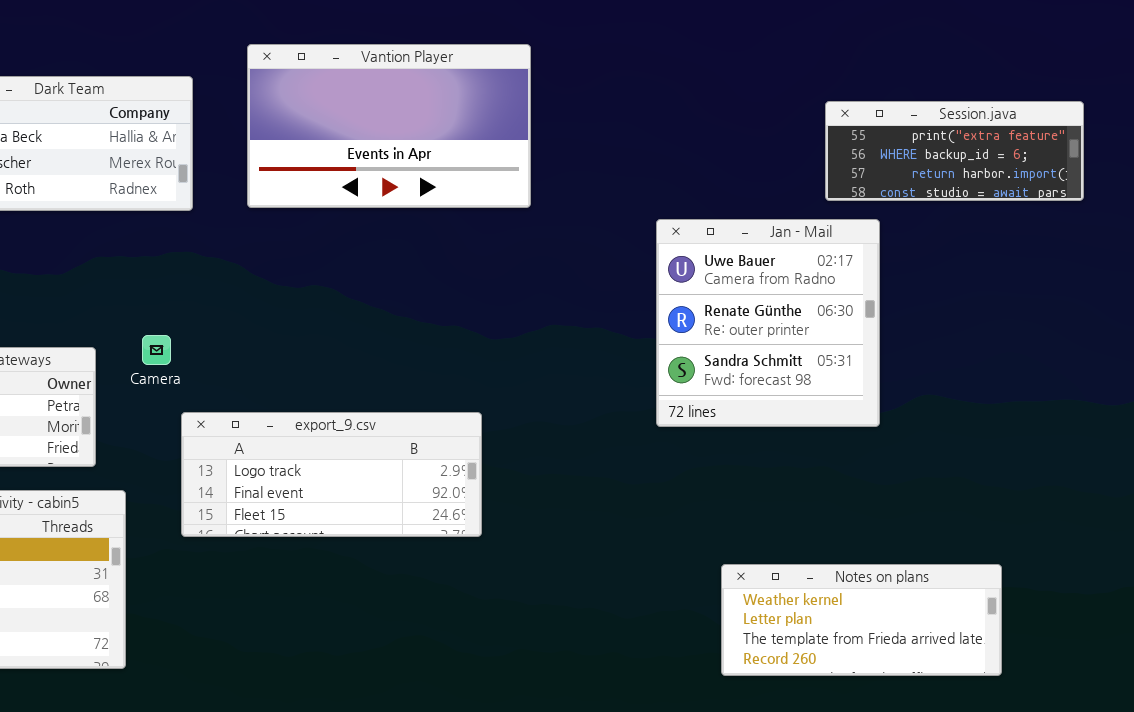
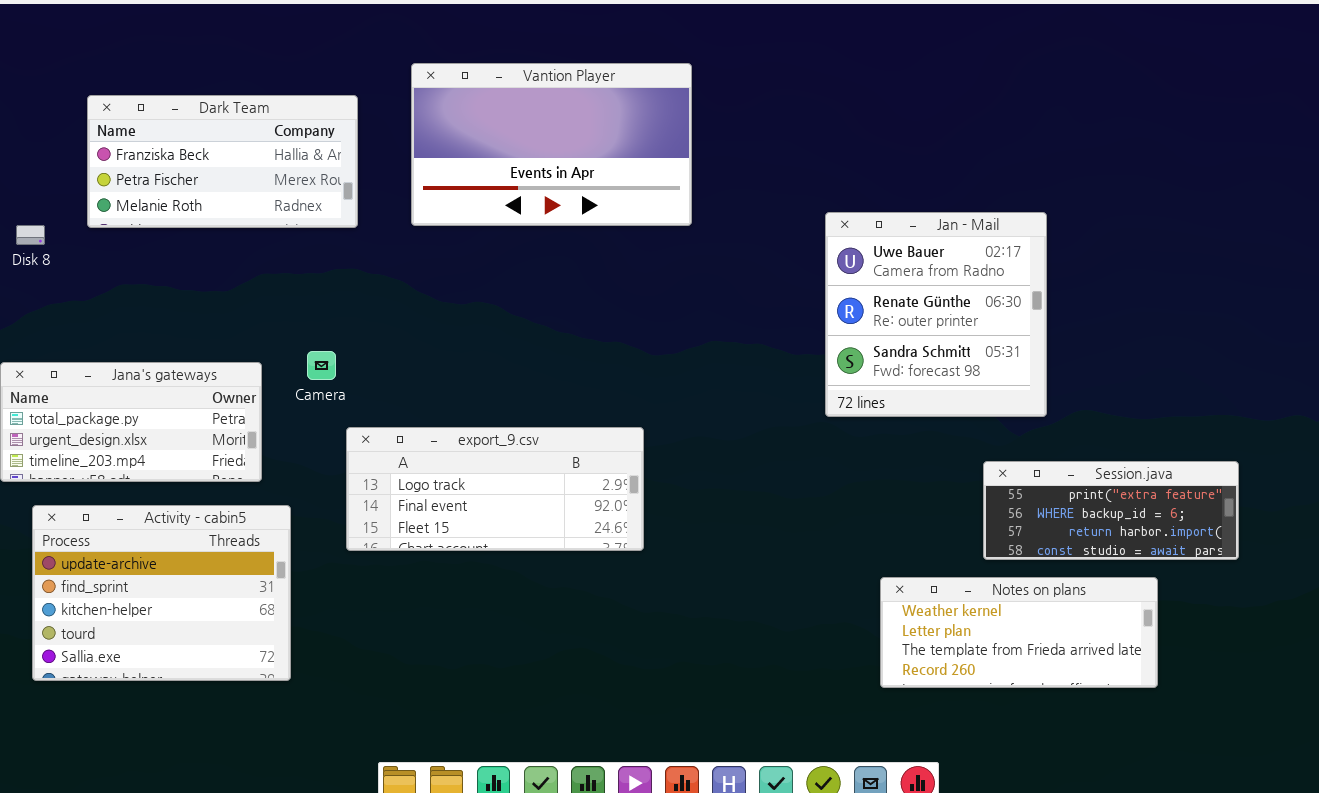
Session.java: [825,101,1084,201] -> [983,461,1239,560], moved
Jan - Mail: [656,219,880,427] -> [825,212,1047,417], moved

